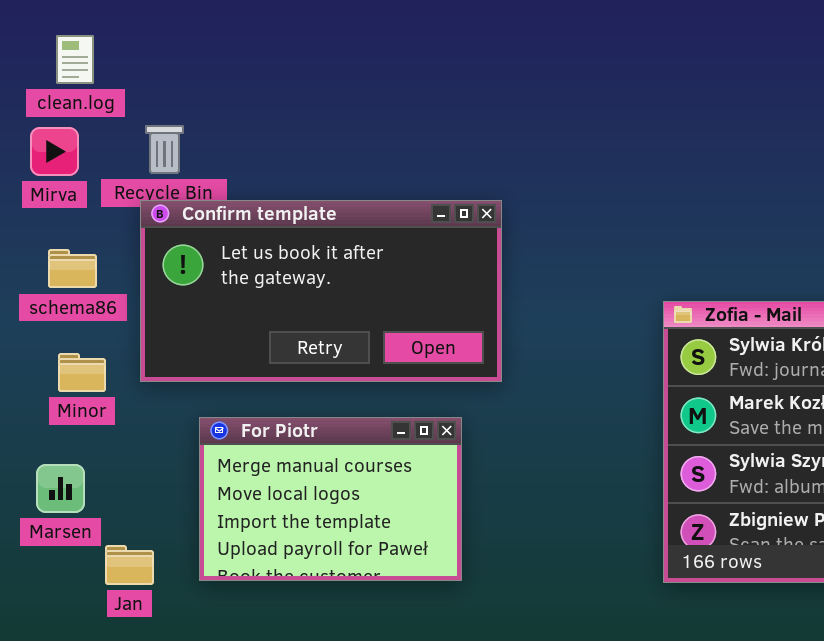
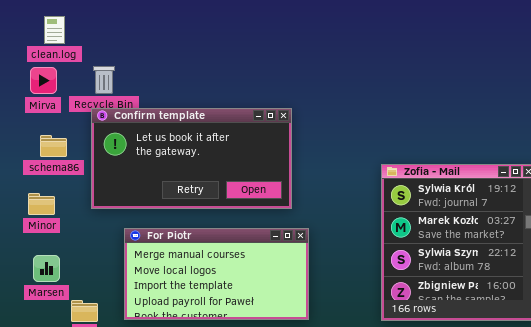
Minor: [58,353,106,392] -> [28,193,55,215], moved
For Piotr: [199,417,462,581] -> [124,228,309,320], resized

